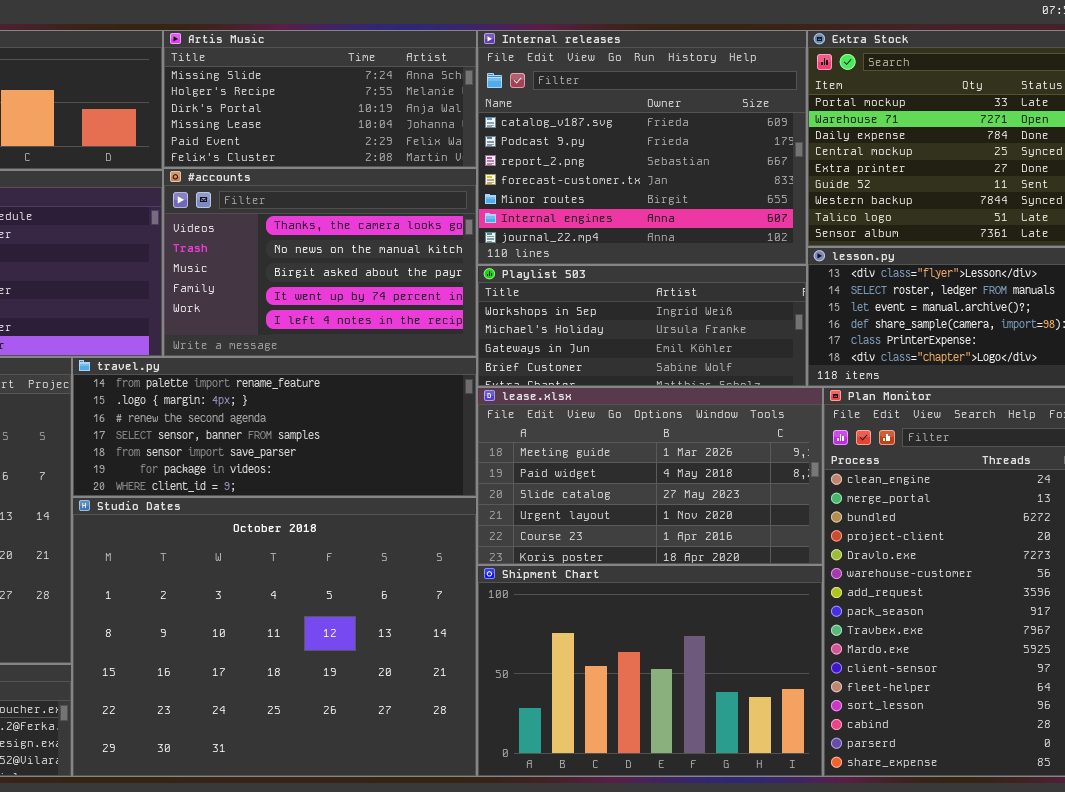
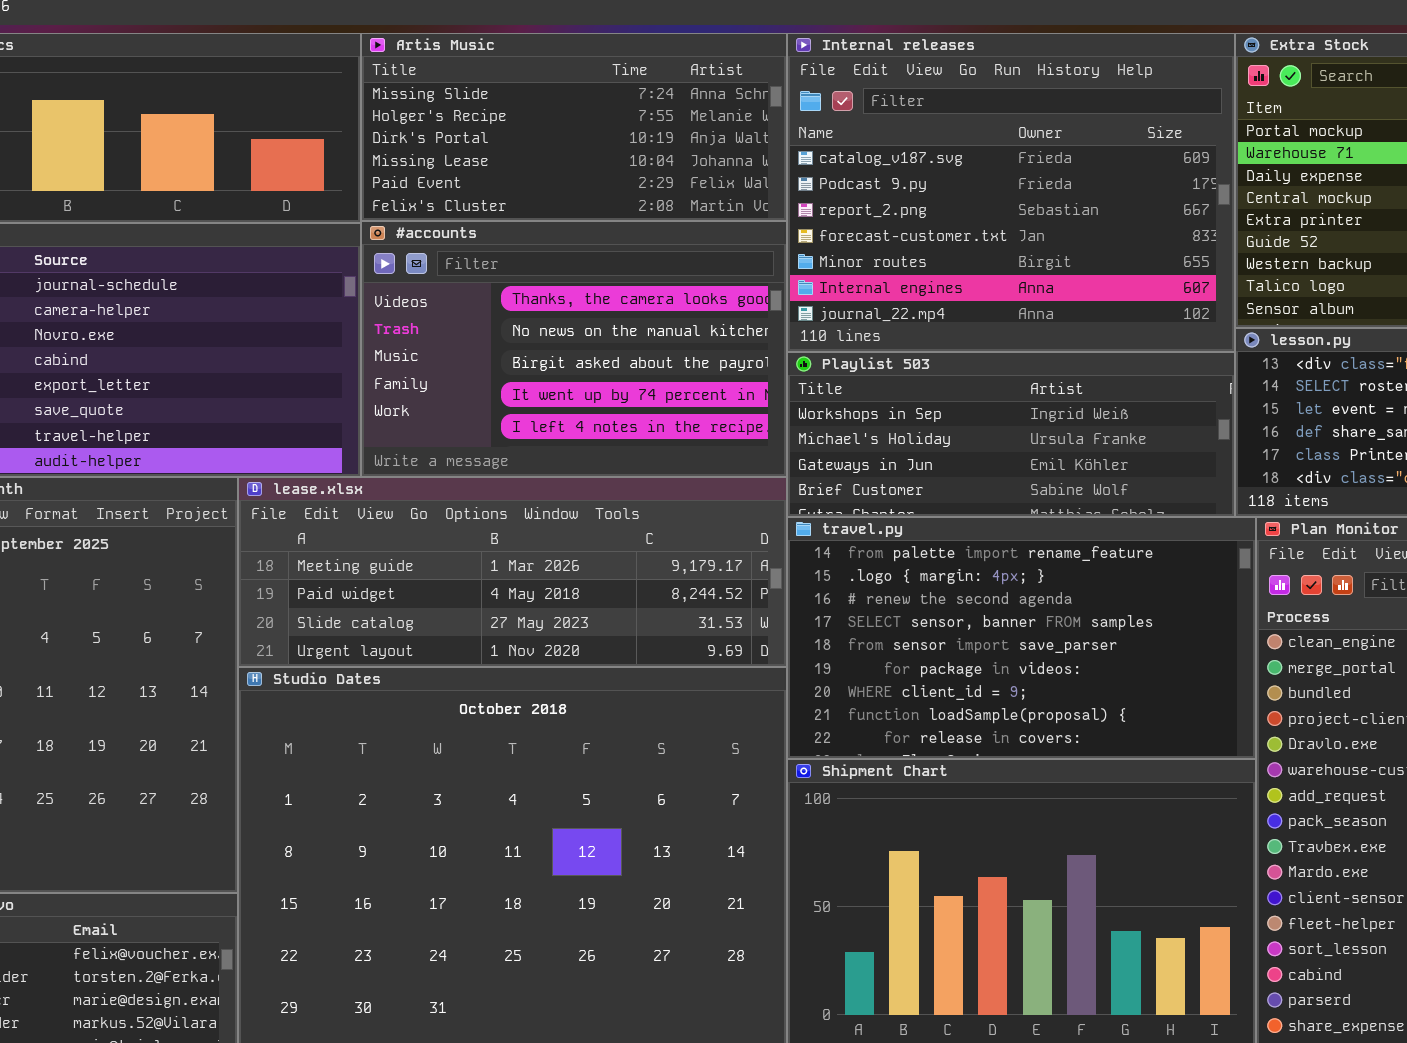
travel.py: [72,357,477,497] -> [787,517,1256,759], moved, resized
lease.xlsx: [477,387,823,565] -> [238,477,787,667], moved, resized

